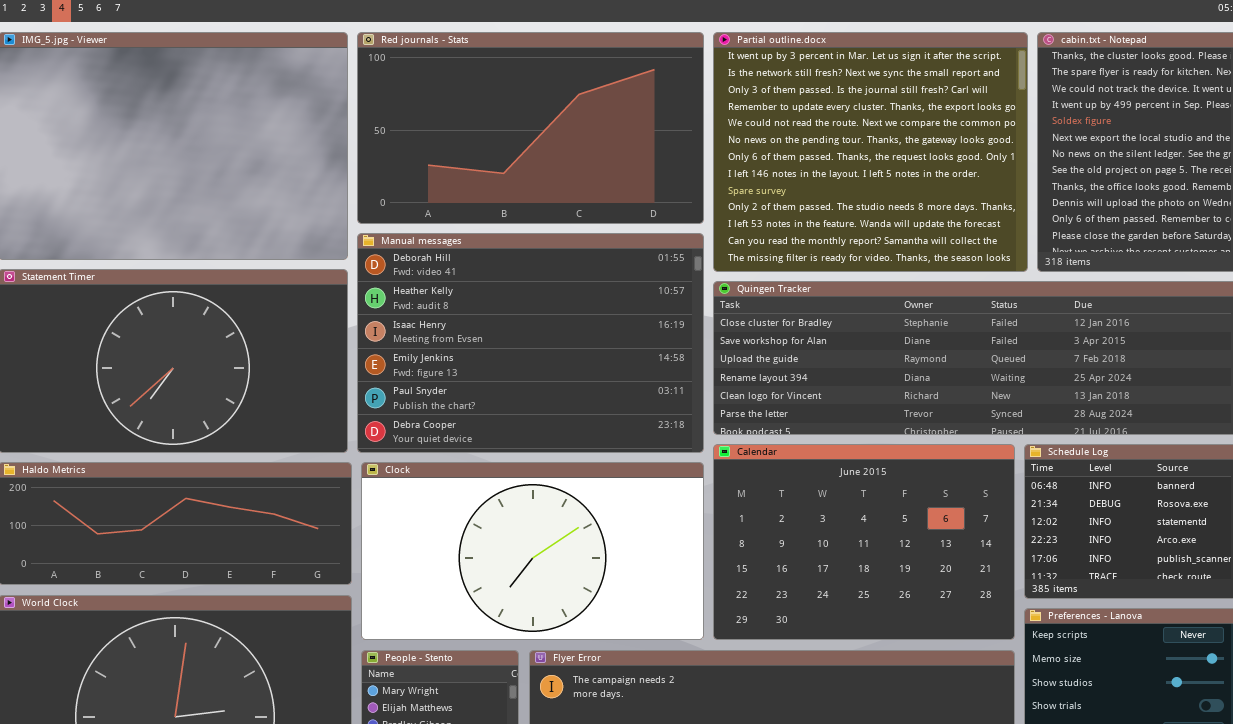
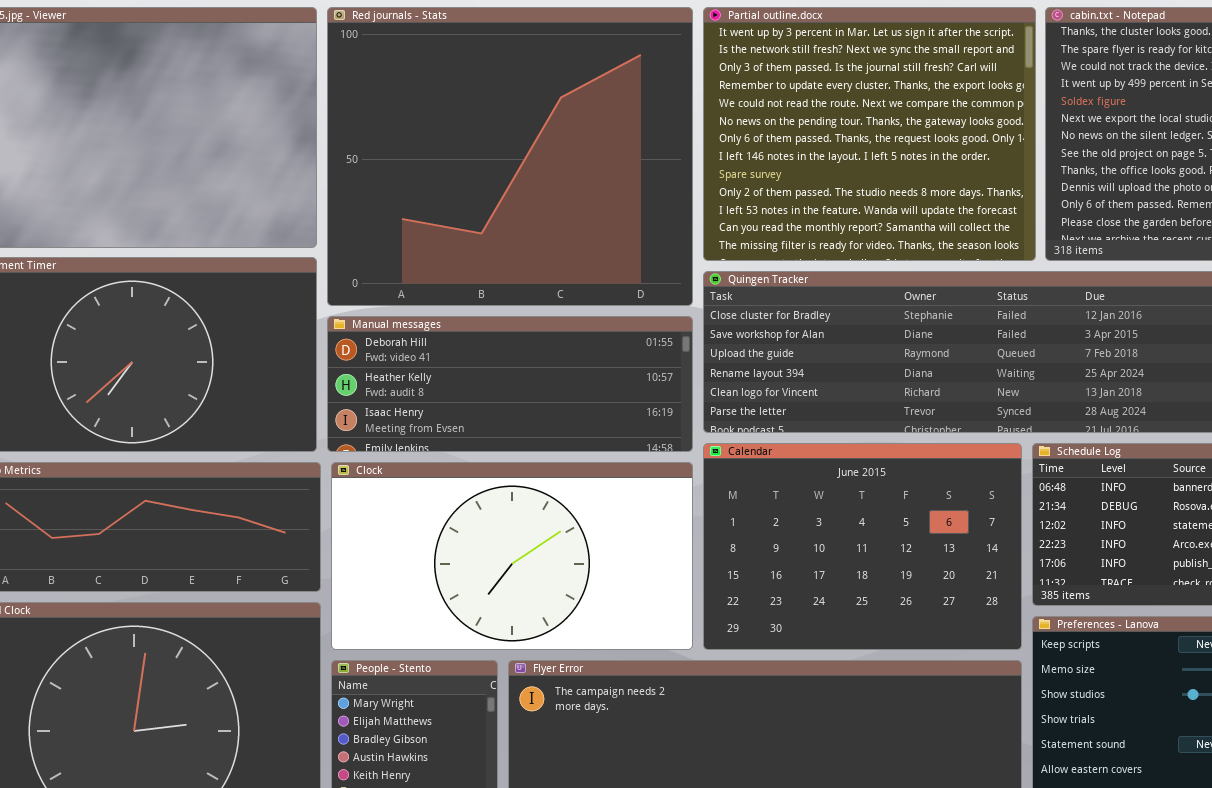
Red journals - Stats: [357,32,704,224] -> [327,7,693,306], resized
Manual messages: [357,233,704,453] -> [327,316,693,452], resized

